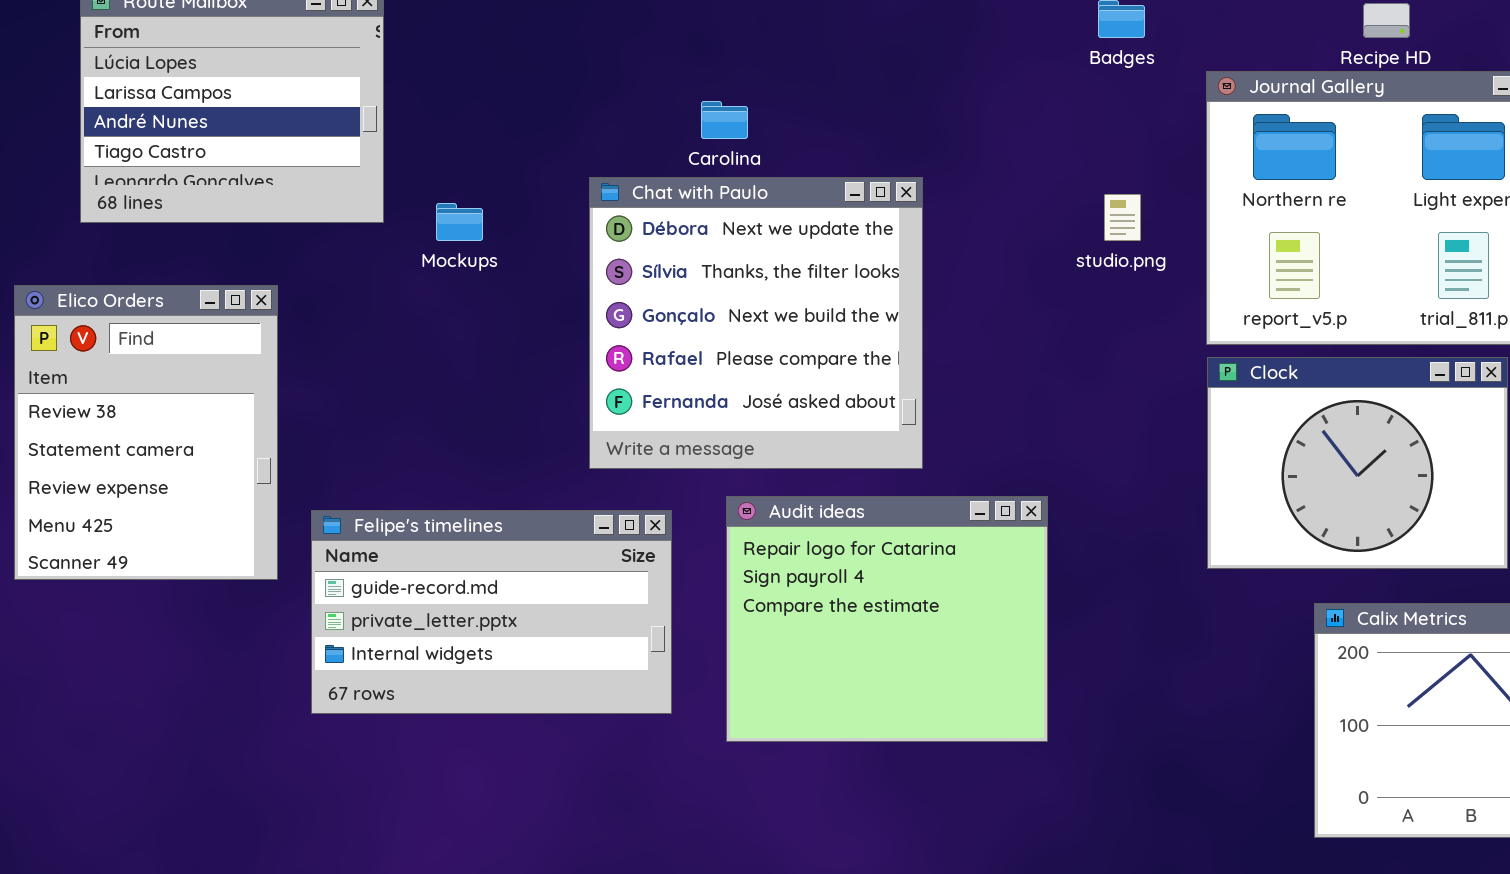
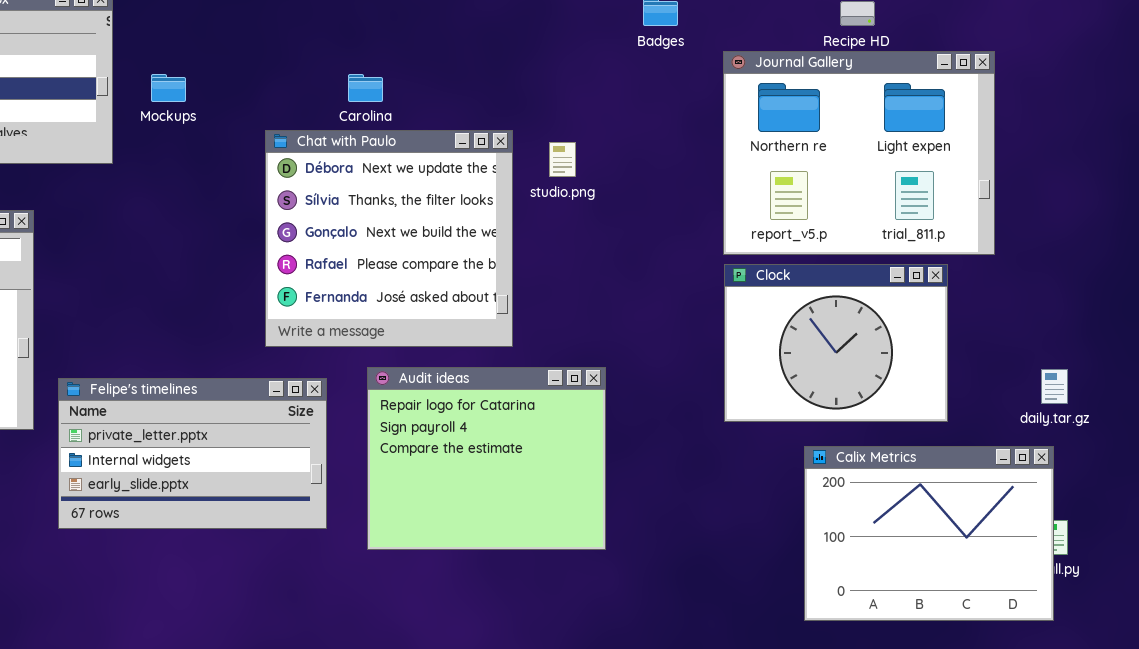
studio.png: [1104,194,1141,241] -> [549,142,576,177], moved
Mockups: [436,203,483,241] -> [151,74,186,102], moved
Felipe's timelines: [311,510,672,714] -> [58,378,327,529], scrolled down 1 row

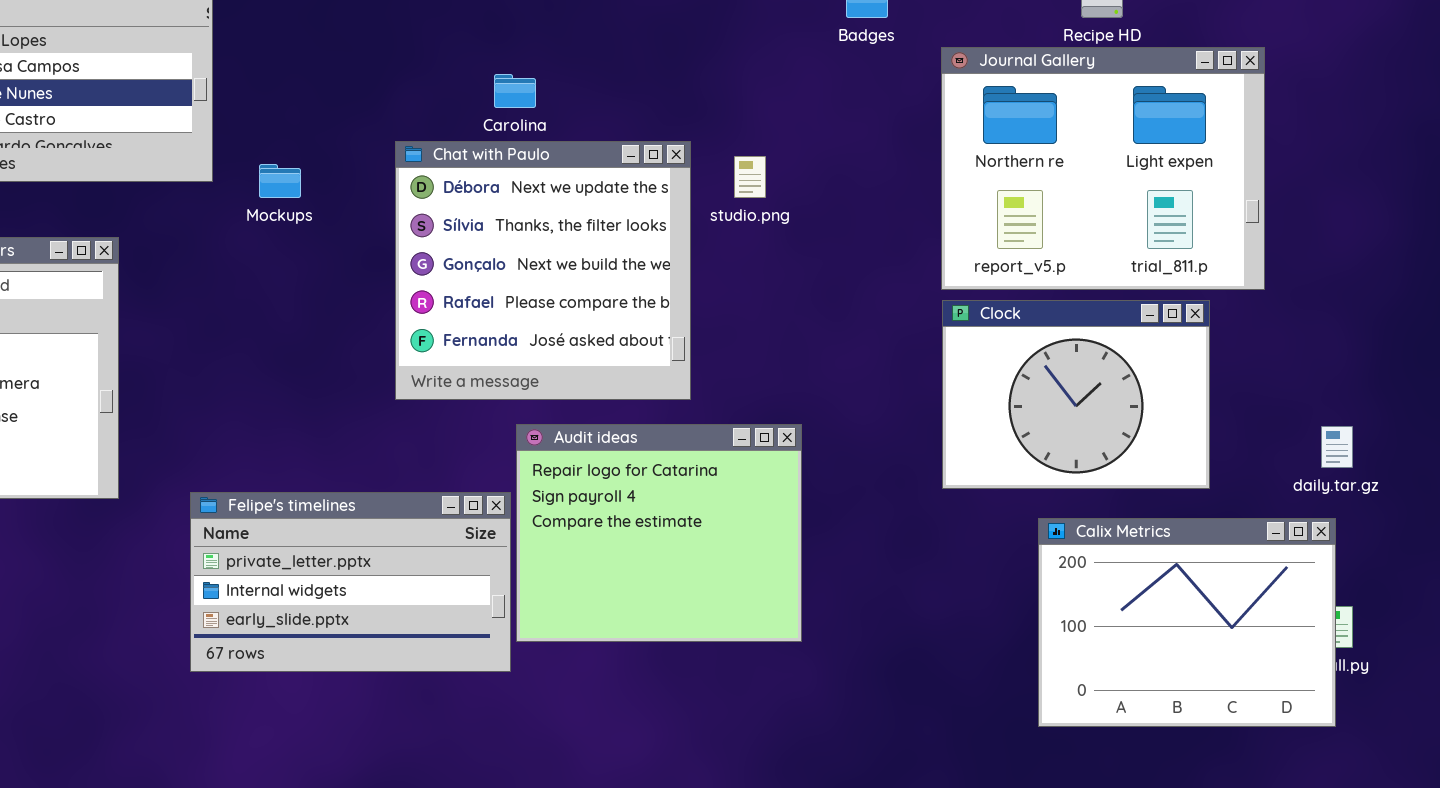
Mockups: [151,74,186,102] -> [259,164,301,198], moved
Felipe's timelines: [58,378,327,529] -> [190,492,511,672], moved

